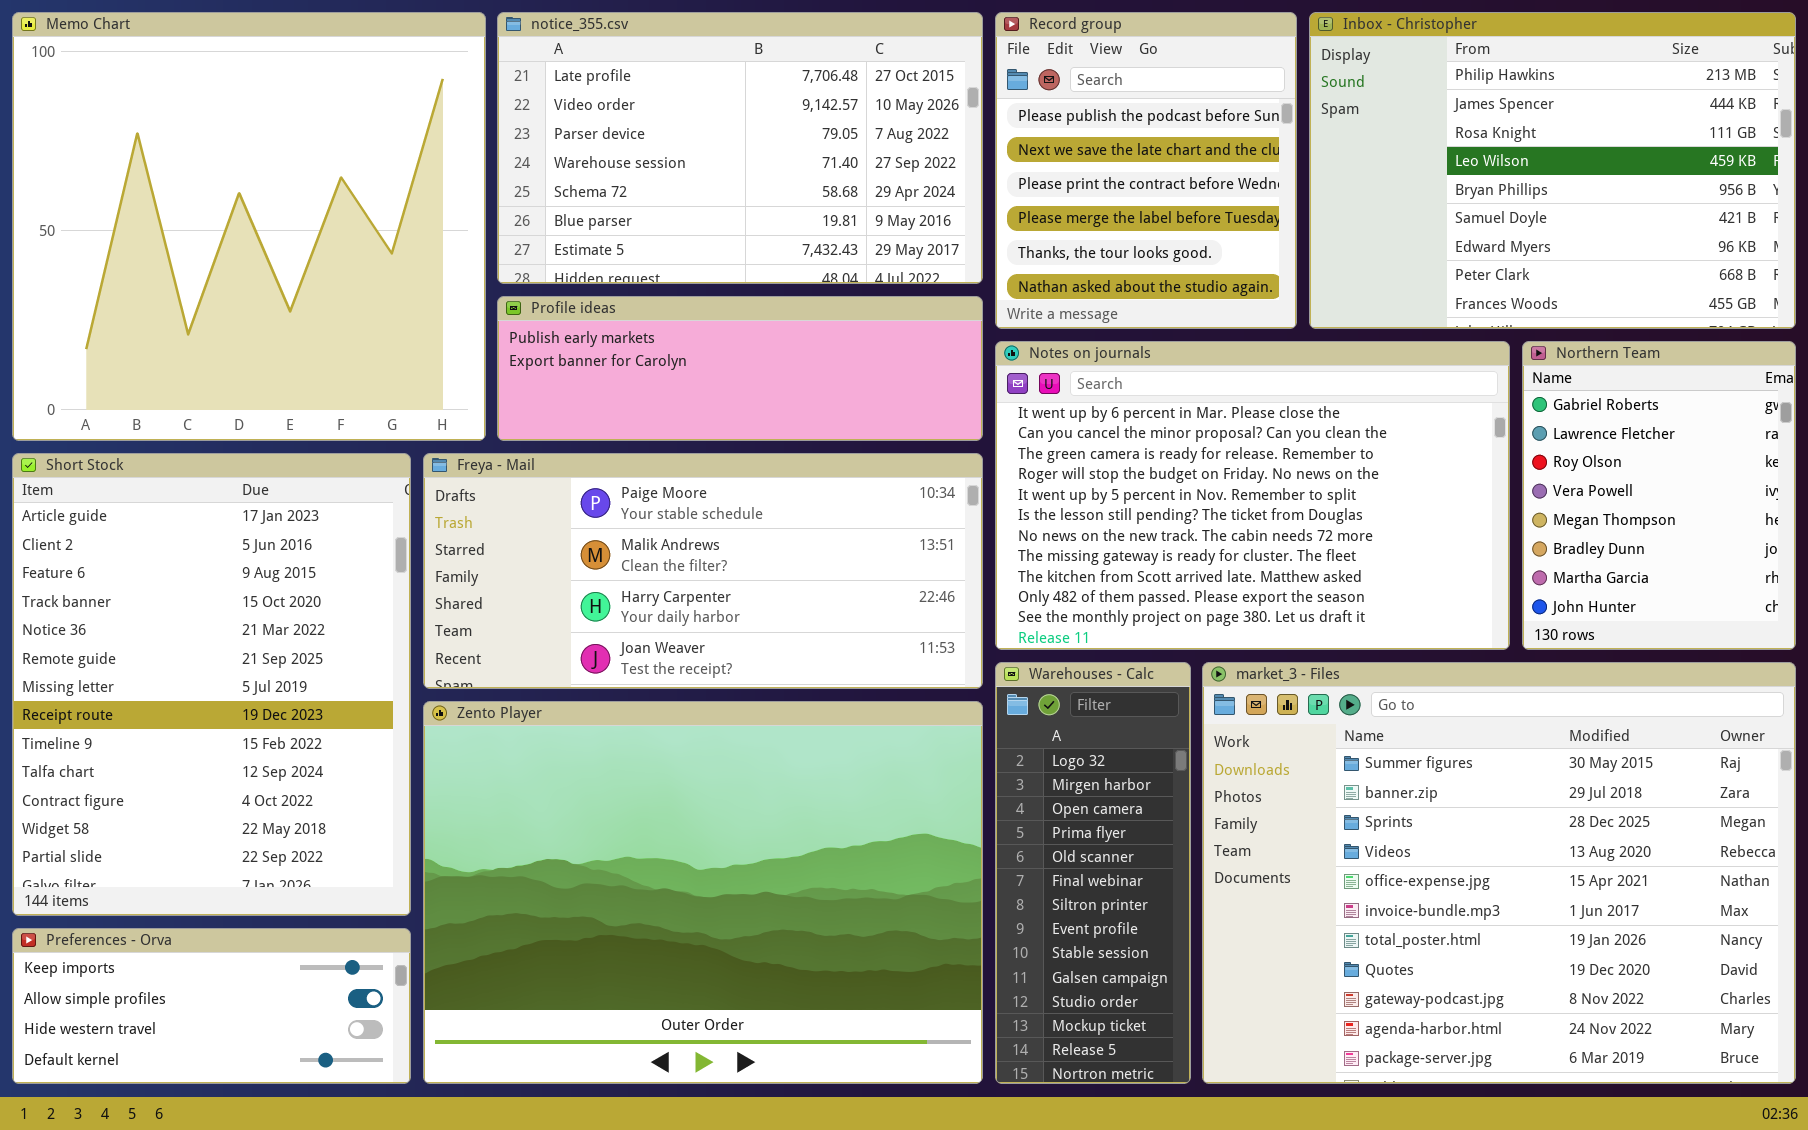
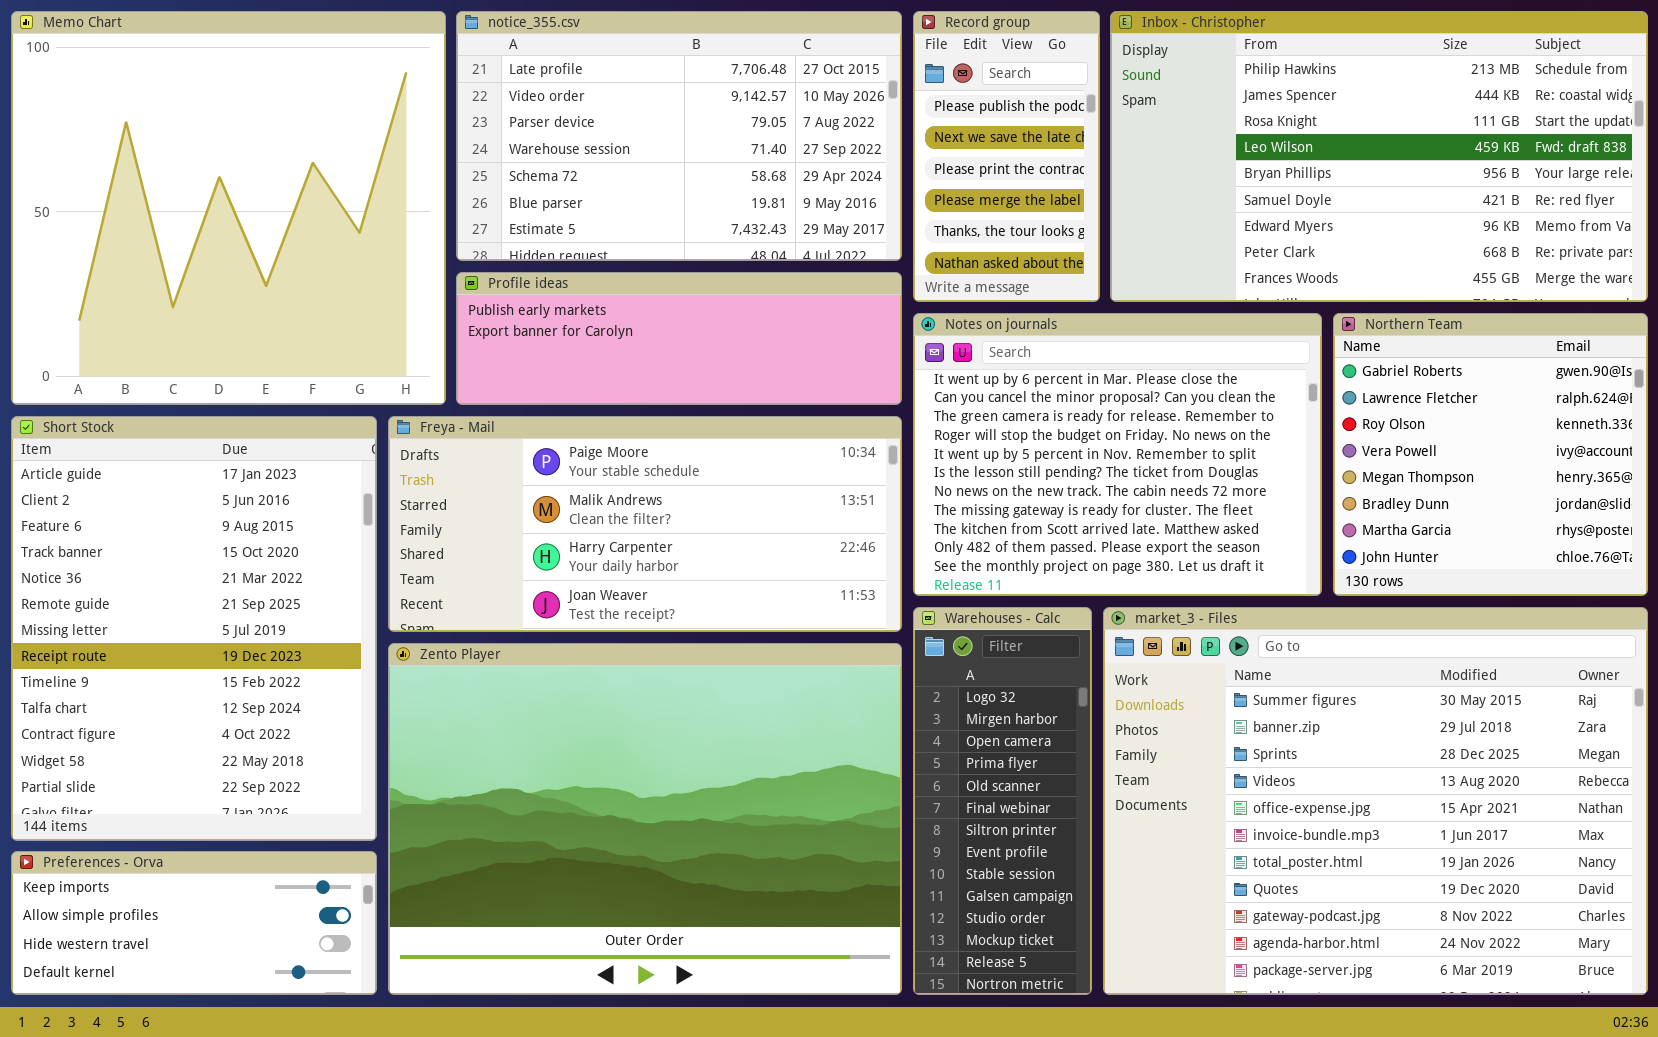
Record group: [995,12,1297,329] -> [913,11,1100,302], resized
Inbox - Christopher: [1309,12,1796,329] -> [1110,11,1648,302], resized
Notes on journals: [995,341,1510,650] -> [913,313,1322,596], resized
Northern Team: [1522,341,1796,650] -> [1333,313,1648,596], resized

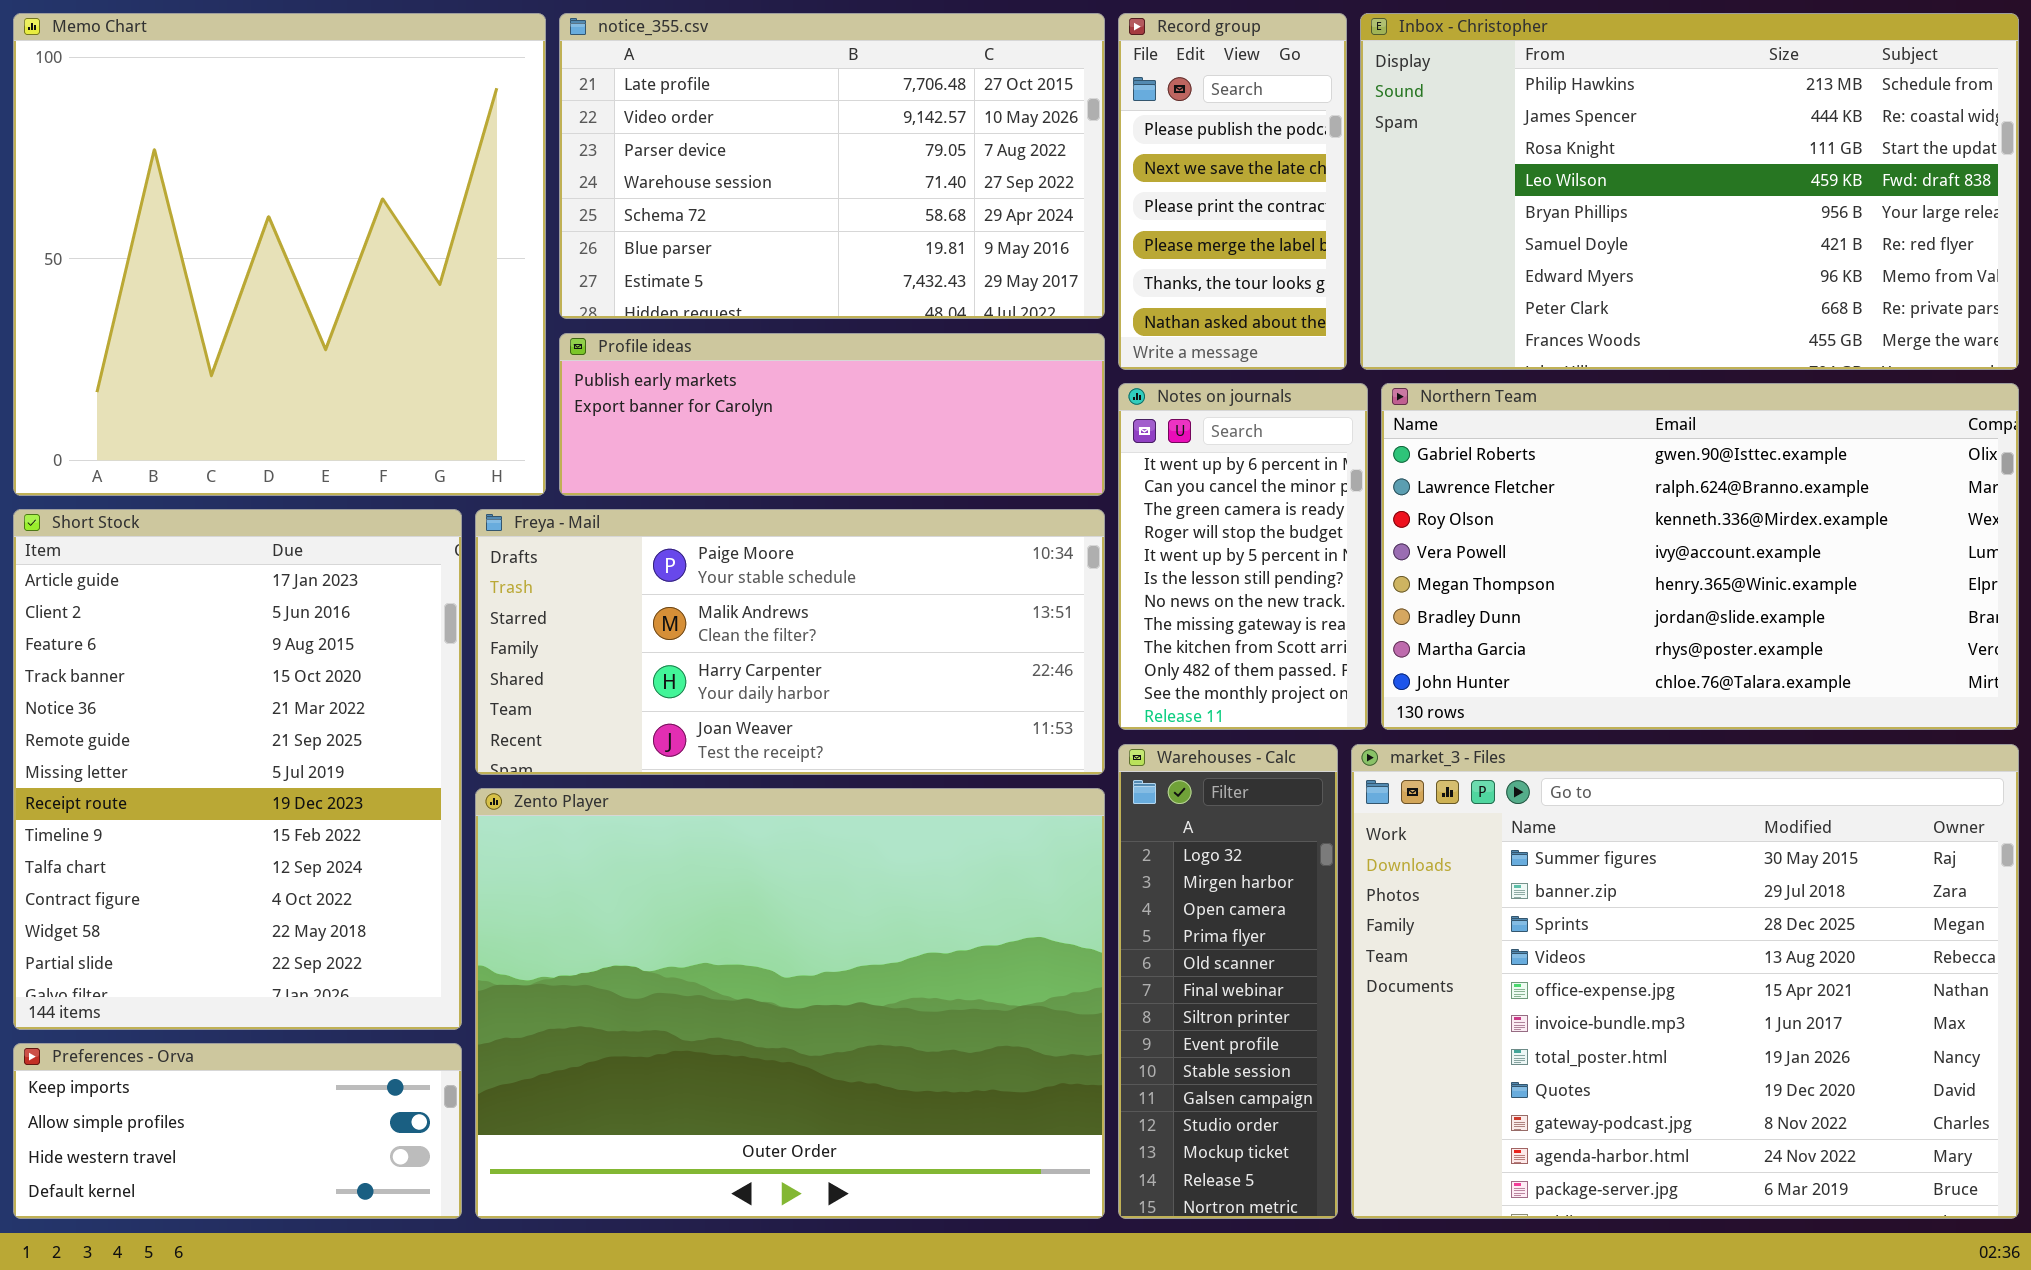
Notes on journals: [913,313,1322,596] -> [1118,383,1368,730], resized
Northern Team: [1333,313,1648,596] -> [1381,383,2019,730], resized

